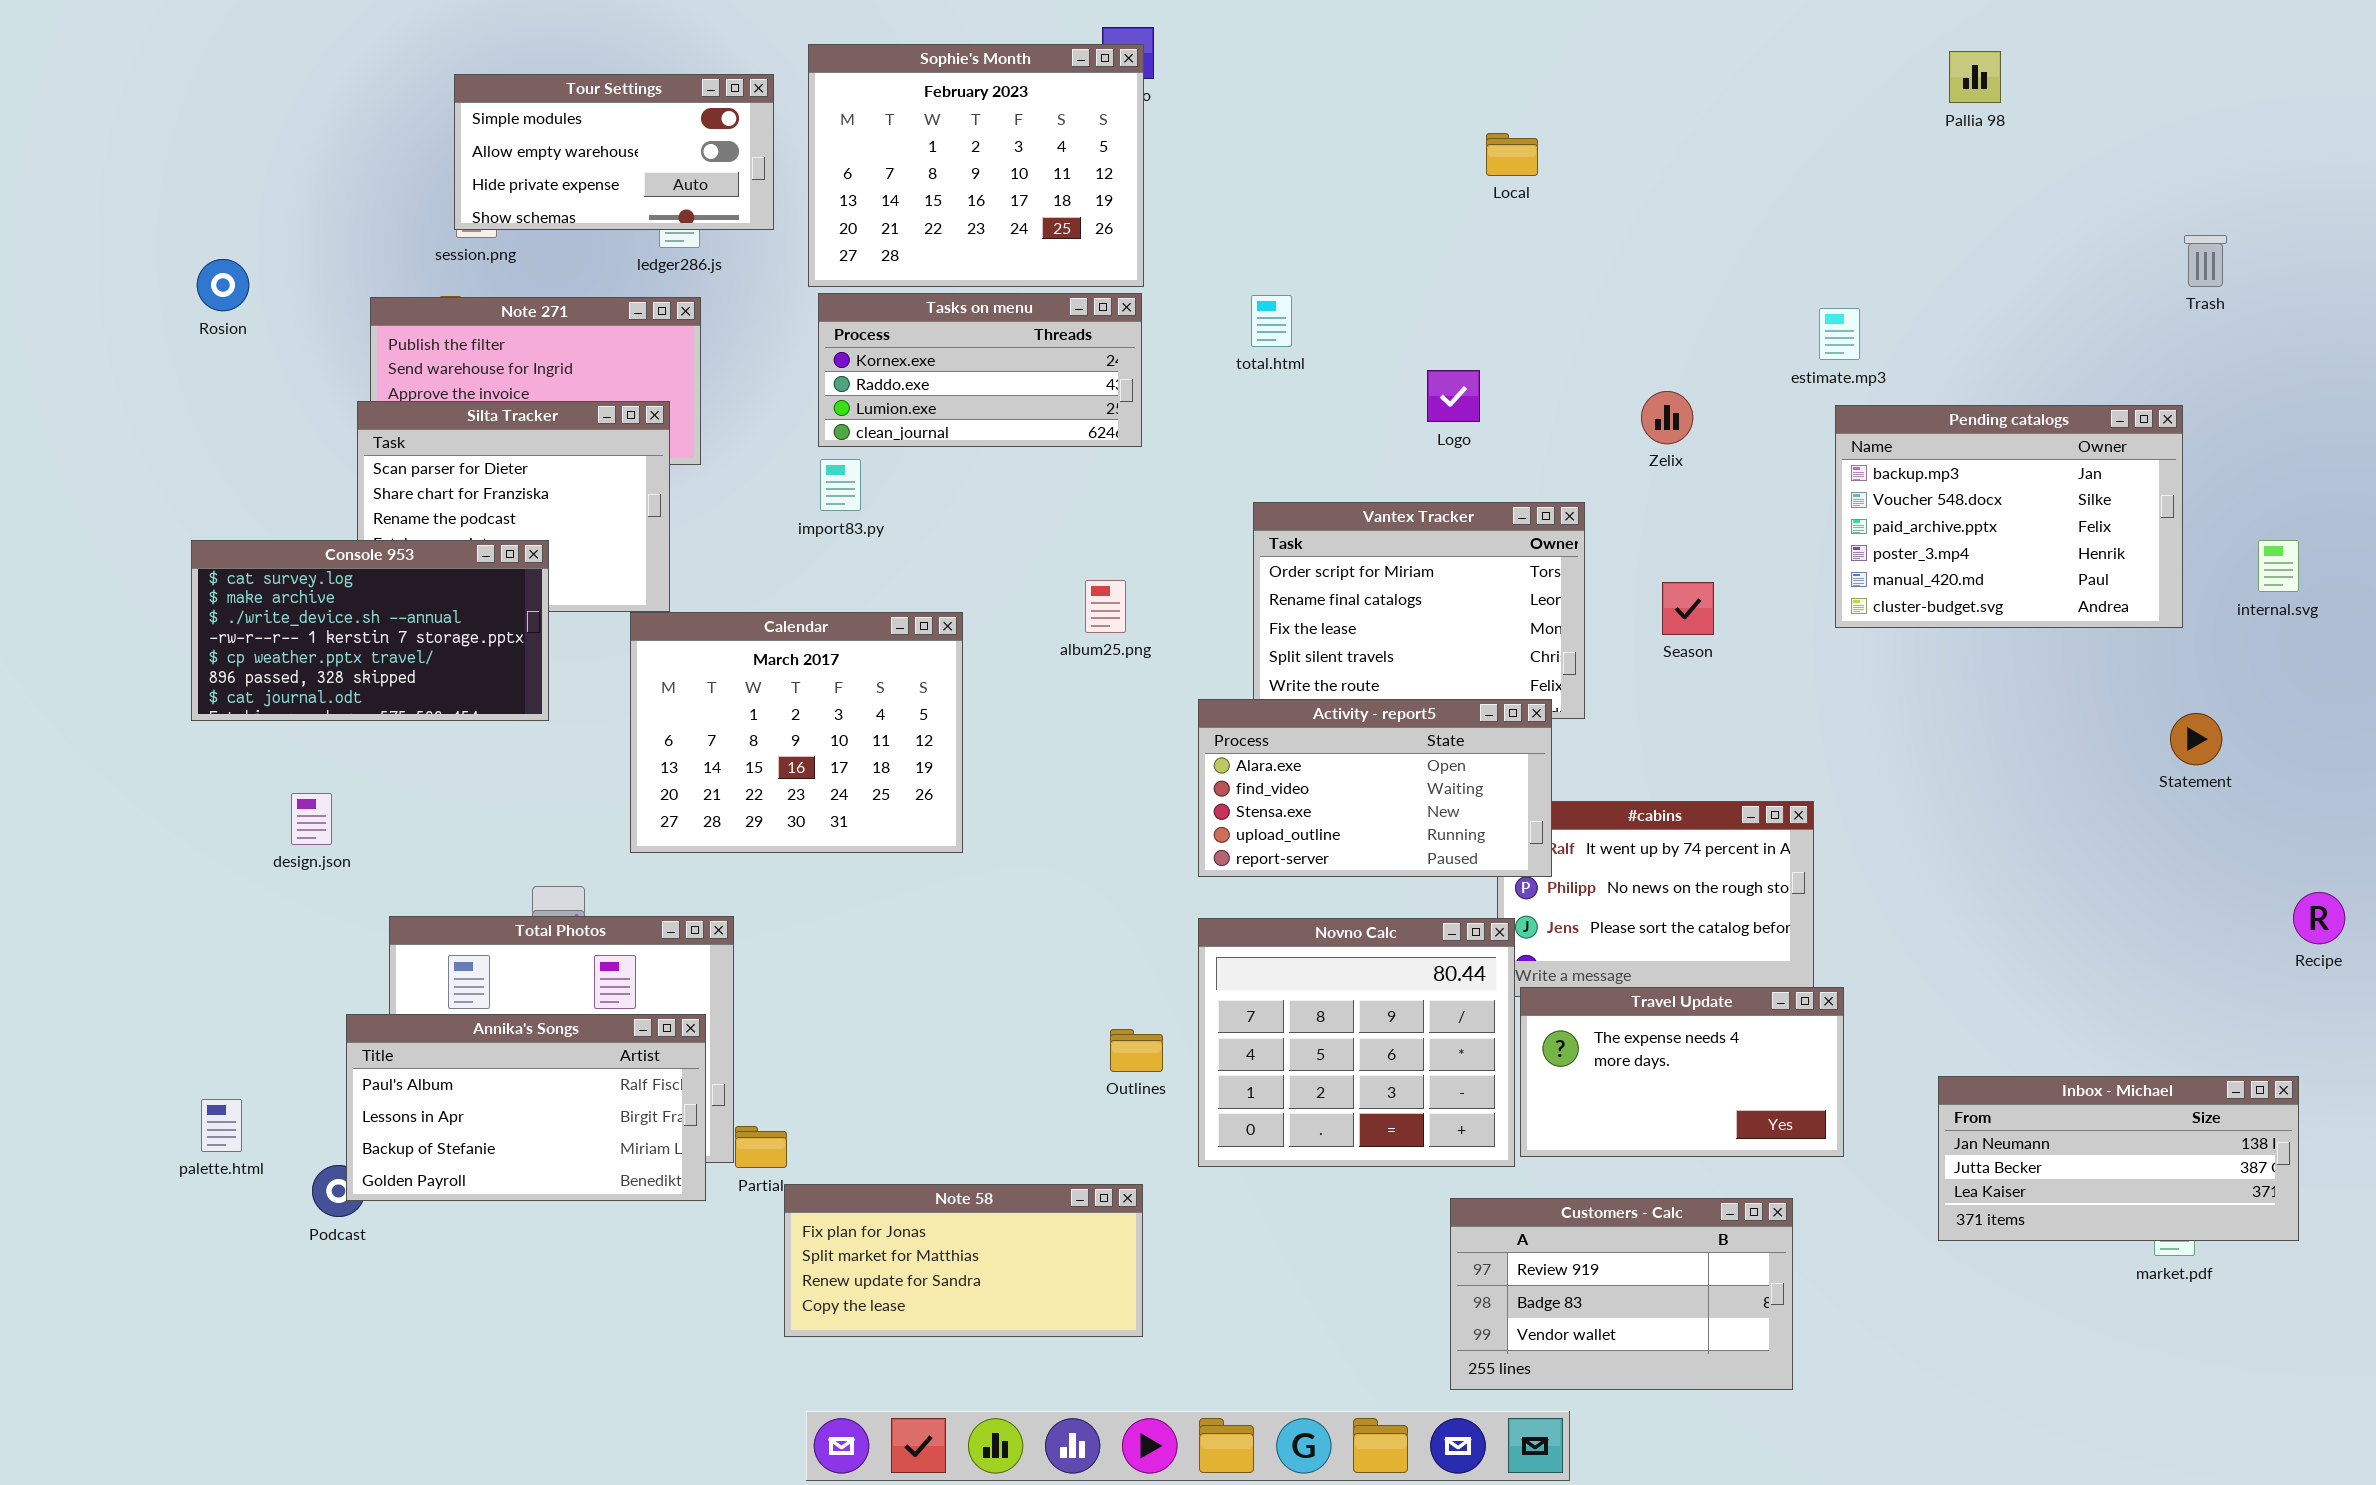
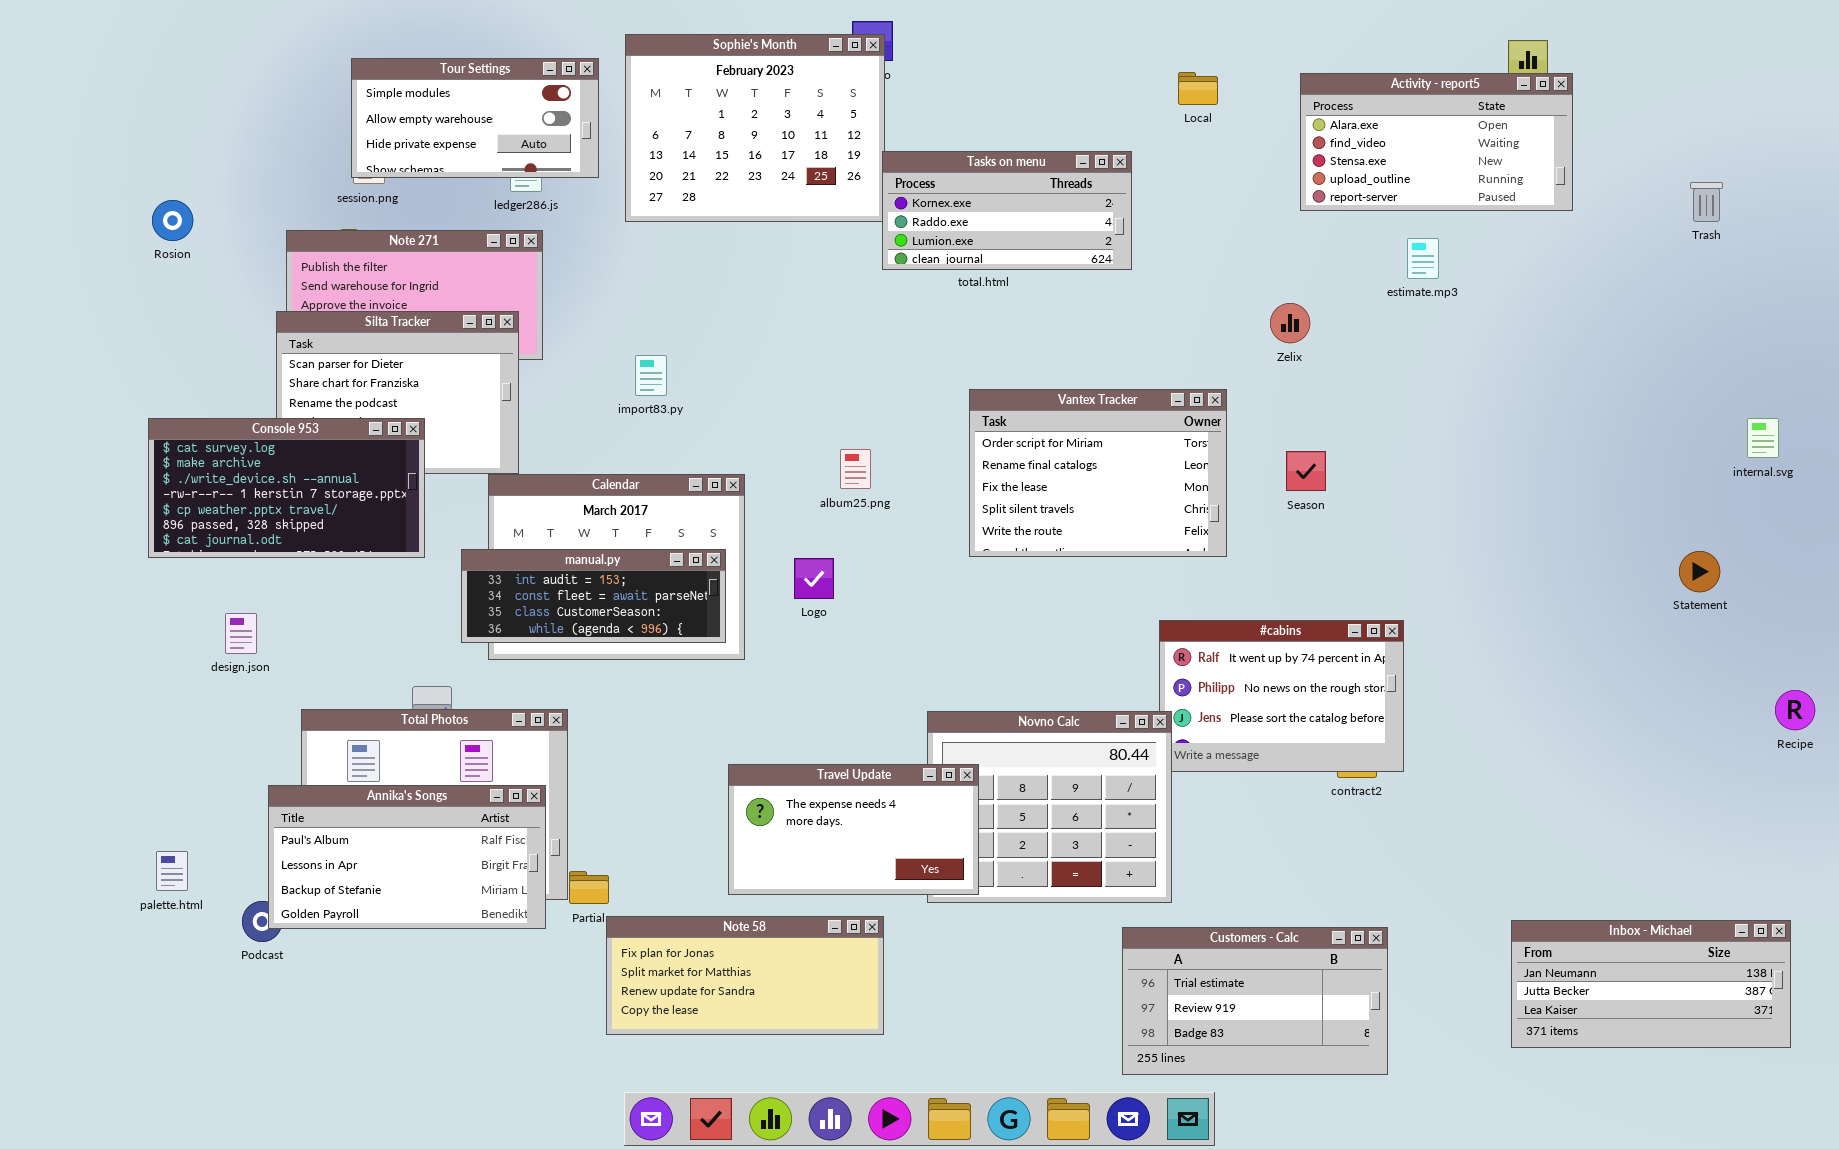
Local: [1486,133,1538,176] -> [1178,72,1218,105], moved
Tasks on menu: [818,293,1142,447] -> [882,151,1132,270], moved
Logo: [1427,370,1480,422] -> [794,558,834,599], moved
Pending catalogs: [1835,405,2183,628] -> none, closed
Activity - report5: [1198,699,1552,877] -> [1300,73,1573,211], moved
manual.py: none -> [461,549,726,643], opened
Travel Update: [1520,987,1844,1157] -> [728,764,979,895], moved
Inbox - Michael: [1938,1076,2299,1241] -> [1511,920,1791,1048], moved
Customers - Calc: [1450,1198,1793,1390] -> [1122,927,1388,1075], scrolled up 1 row

